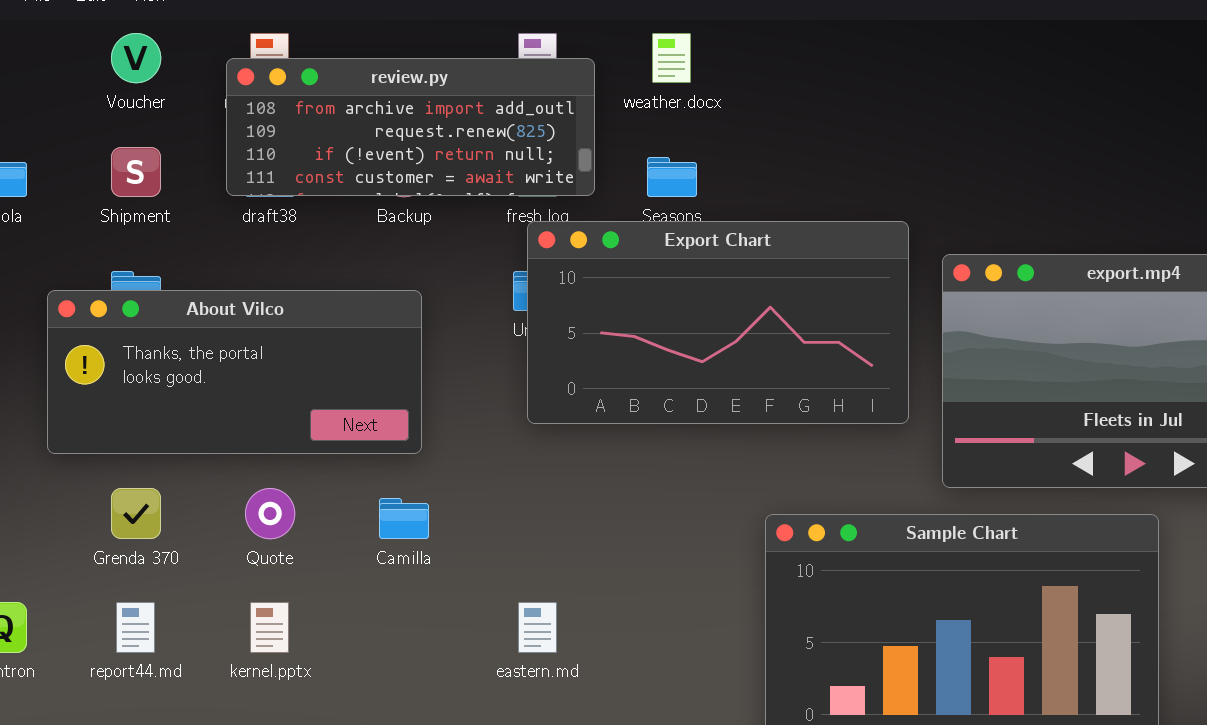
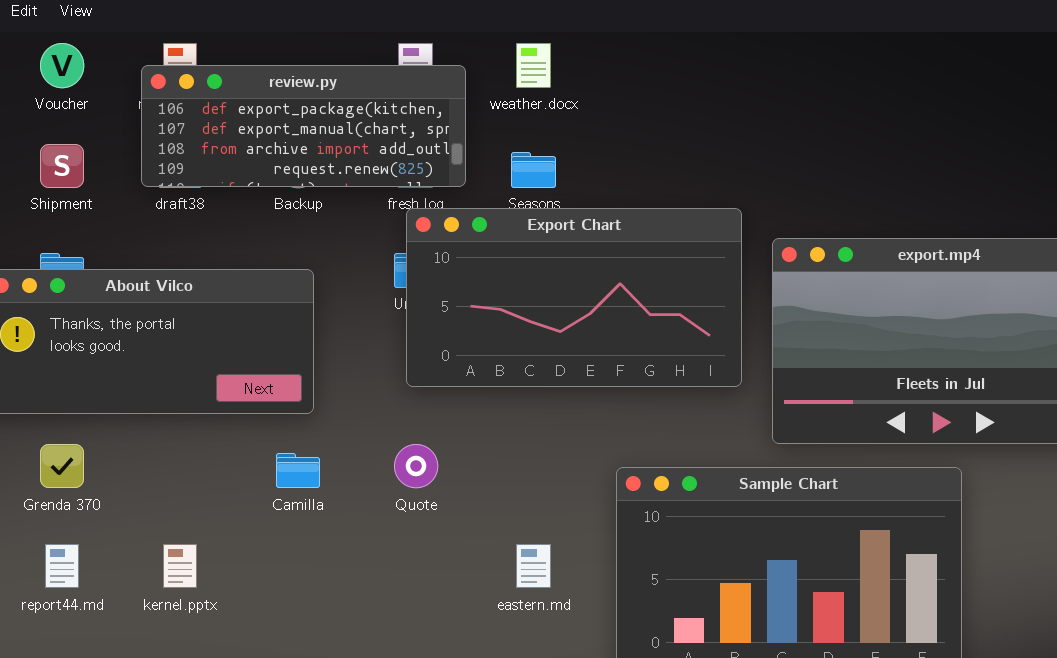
review.py: [226,58,595,196] -> [141,65,466,187], scrolled up 2 rows
Quote: [245,488,295,539] -> [394,444,438,488], moved
eastern.md: [518,602,557,653] -> [516,544,551,588], moved

